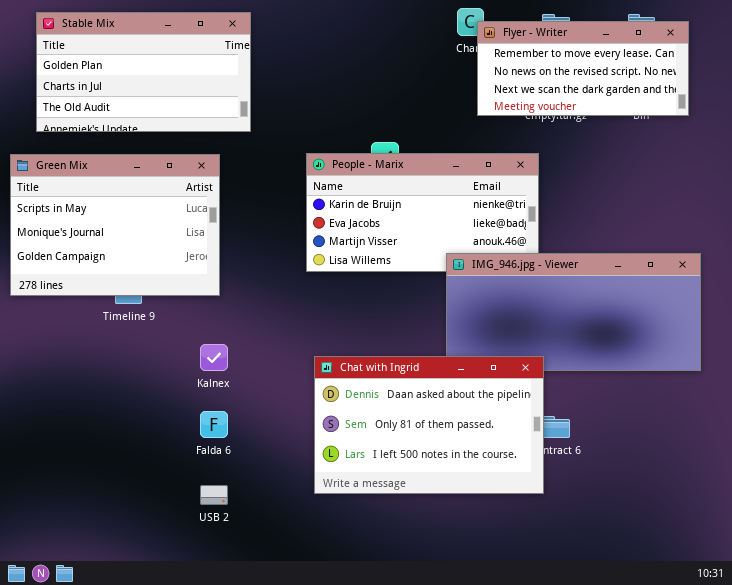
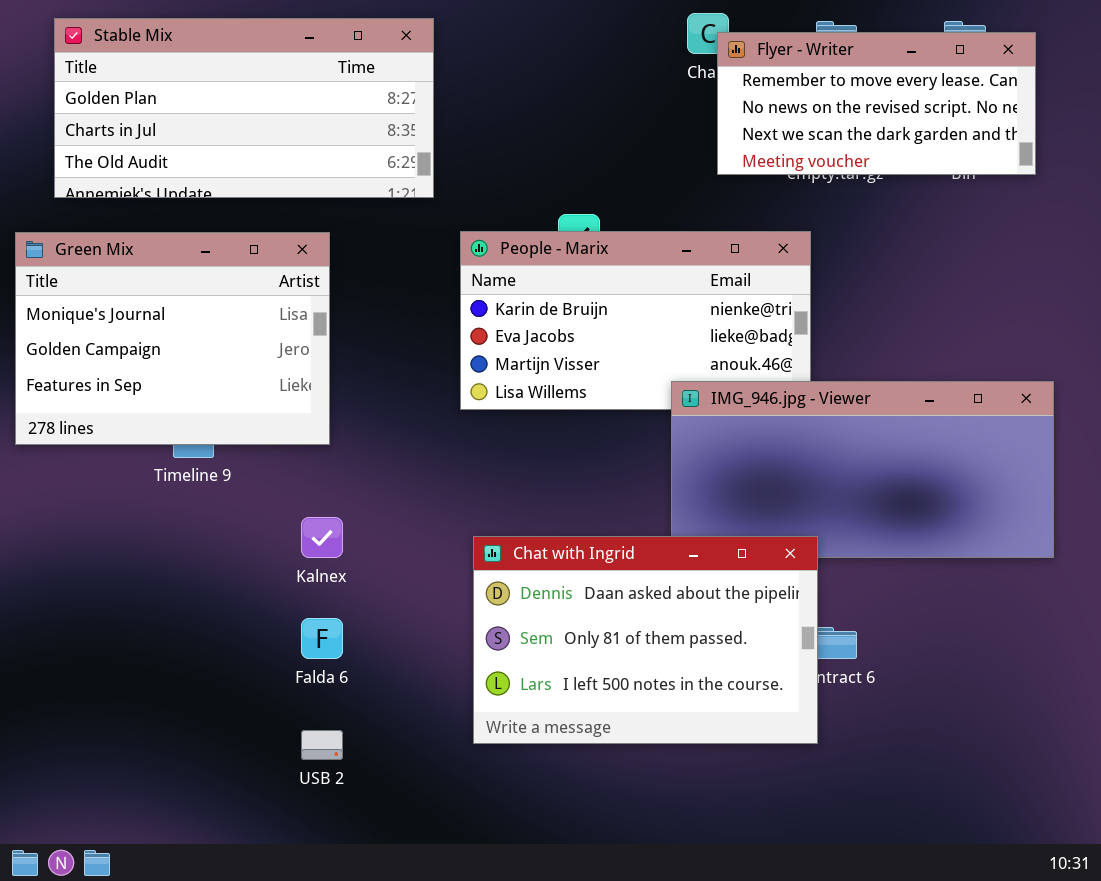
Stable Mix: [36,12,251,132] -> [54,18,434,198], resized
Green Mix: [10,154,220,296] -> [15,232,330,445], scrolled down 1 row

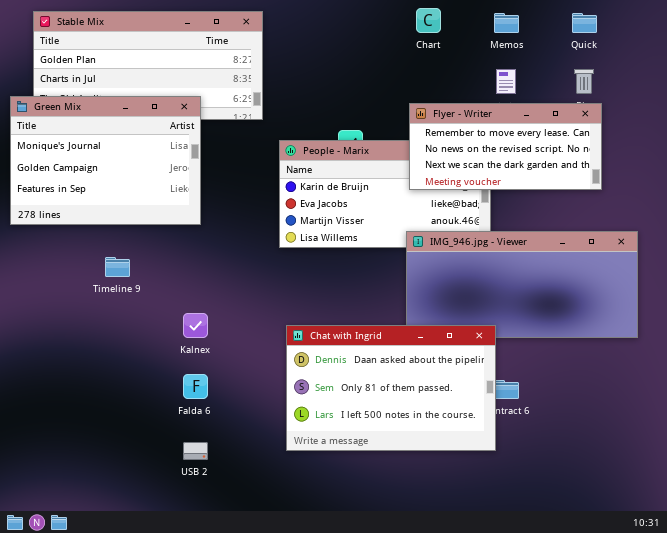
Flyer - Writer: [717,32,1036,175] -> [409,103,602,190], moved
Green Mix: [15,232,330,445] -> [10,96,201,225], moved

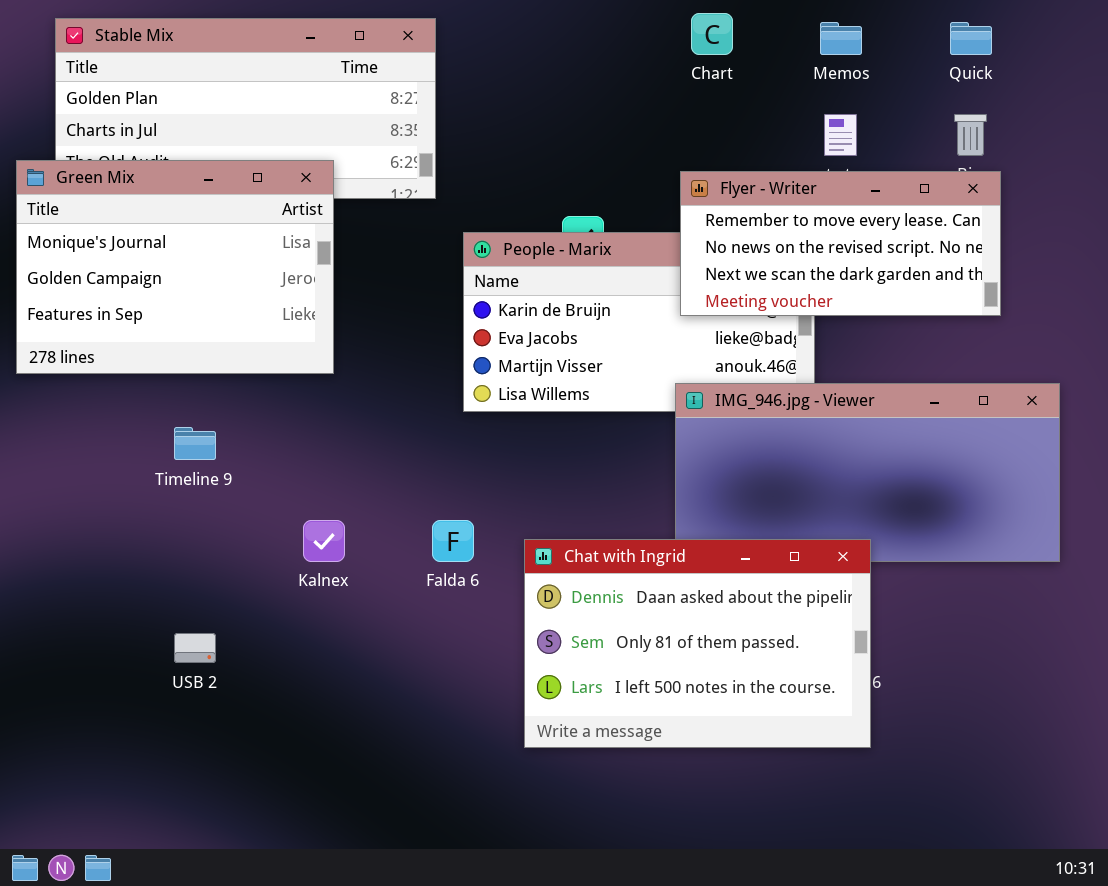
Chat with Ingrid: [286,325,496,451] -> [524,539,871,748], moved
Falda 6: [183,374,208,399] -> [432,520,474,562], moved
USB 2: [183,442,208,460] -> [174,633,216,663], moved

